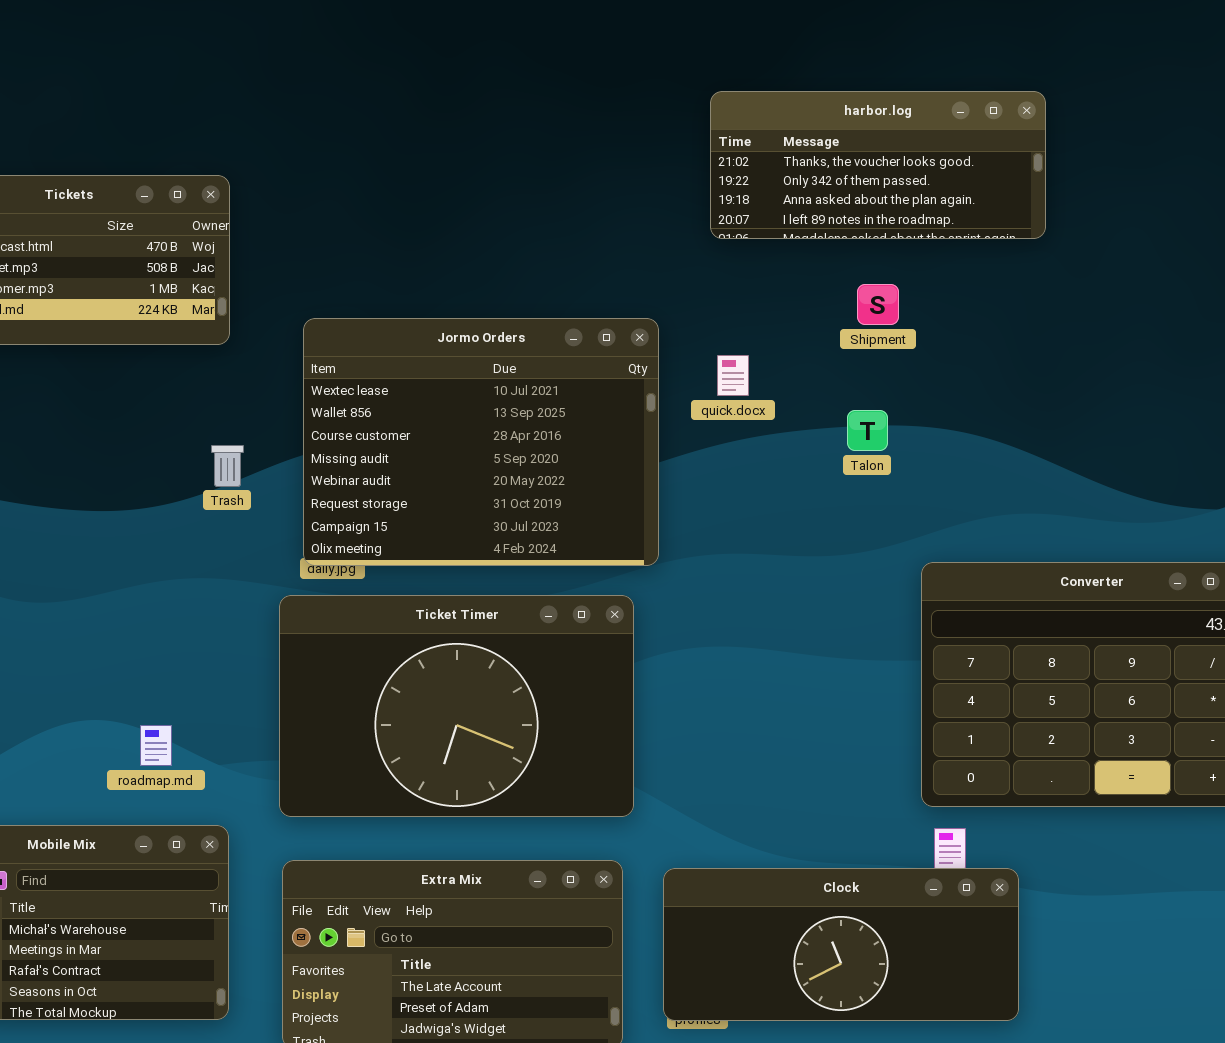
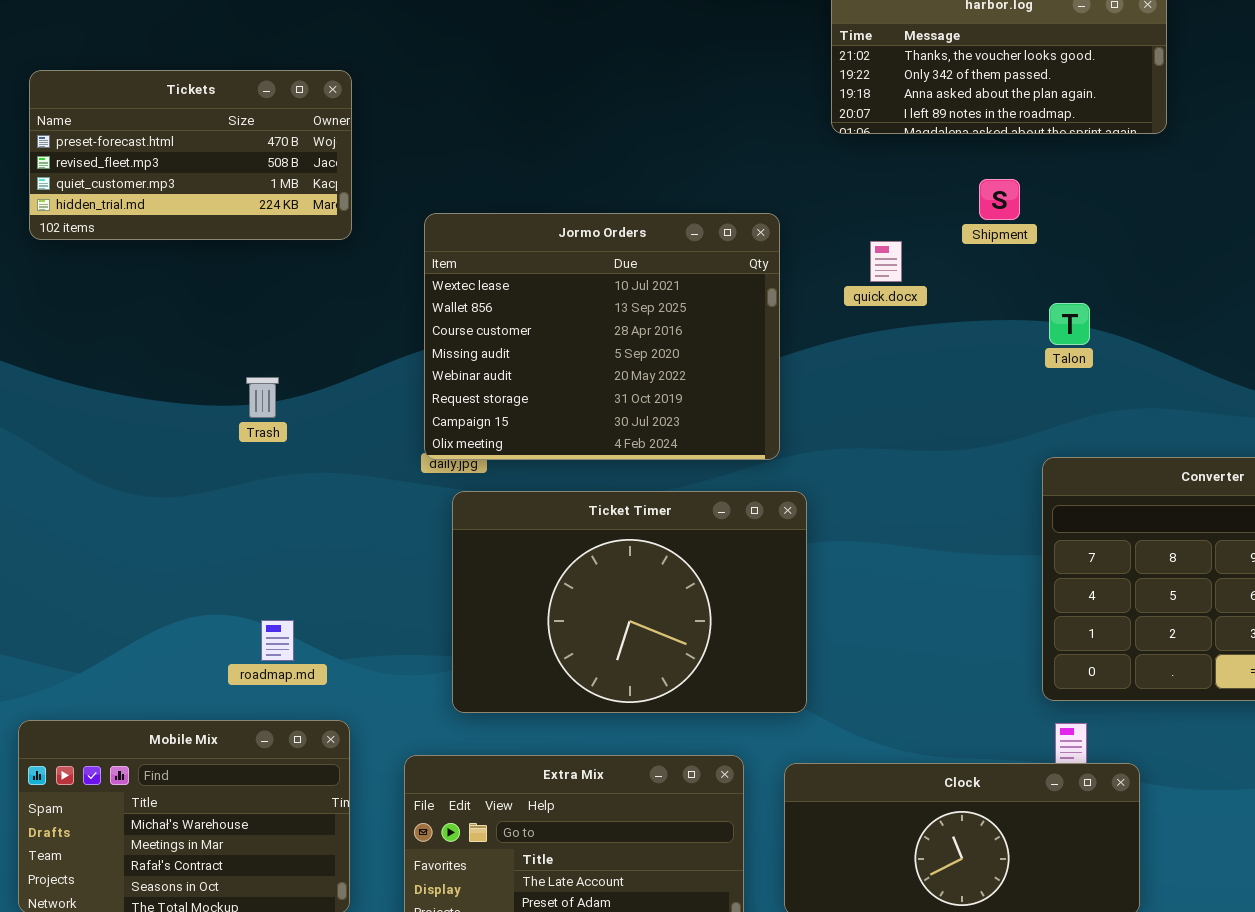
quick.docx: [717,355,749,396] -> [870,241,902,282], moved
Talon: [847,410,888,451] -> [1049,303,1090,345], moved
Trash: [211,445,244,487] -> [246,377,279,418], moved
Ticket Timer: [279,595,634,817] -> [452,491,807,713], moved

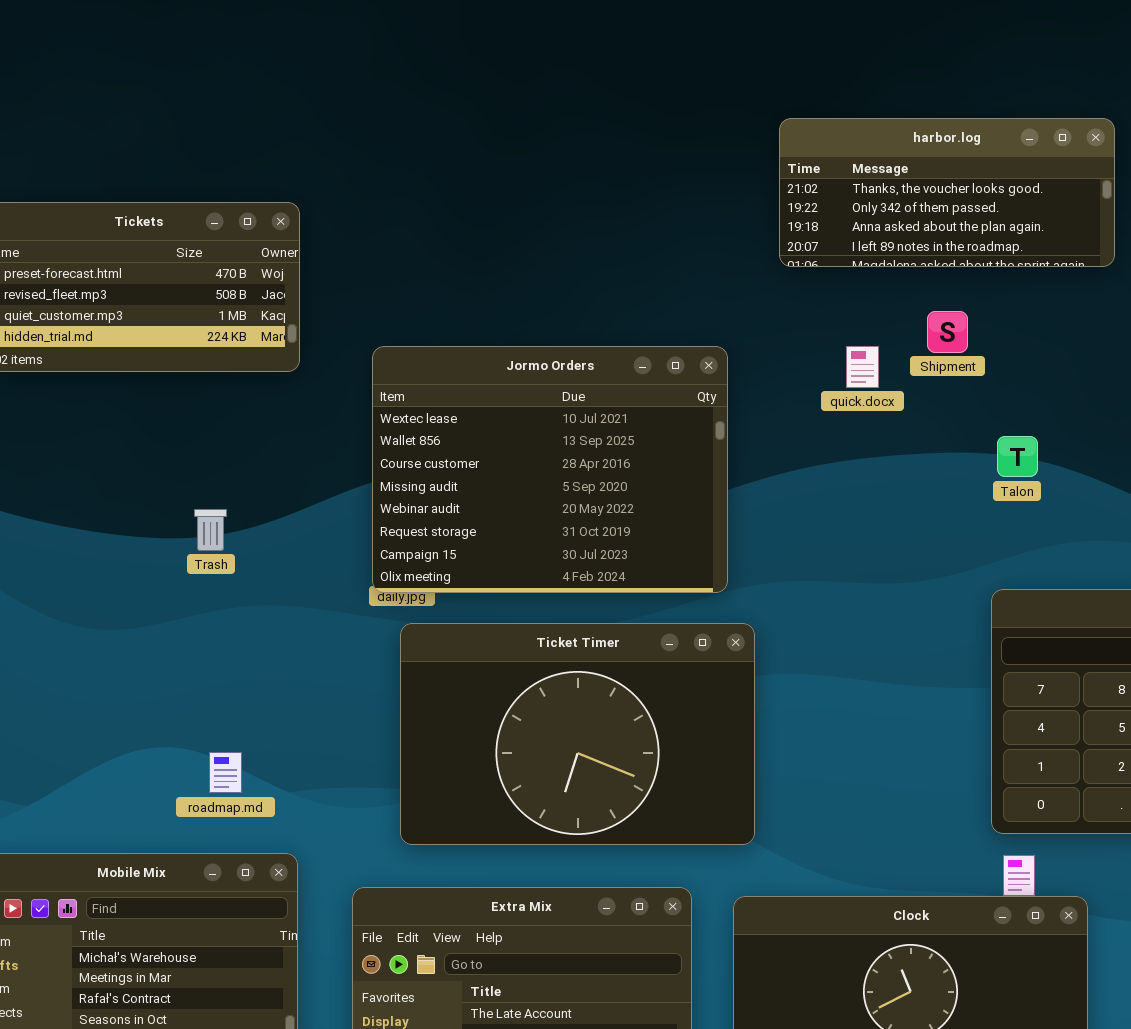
quick.docx: [870,241,902,282] -> [846,346,879,388], moved

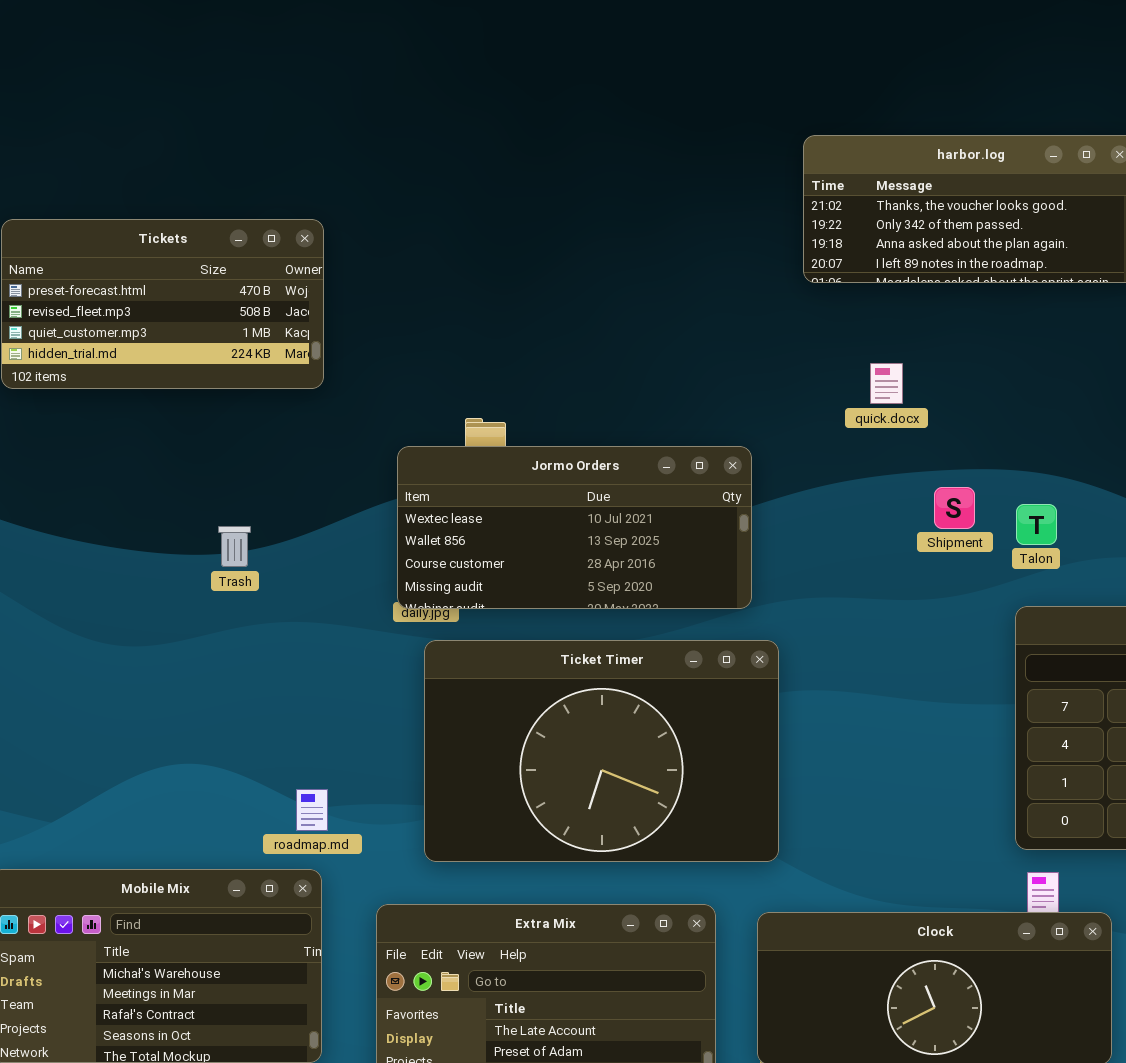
Shipment: [927,311,968,353] -> [934,487,975,529], moved
Jormo Orders: [372,346,728,593] -> [397,446,752,609], resized
Talon: [997,436,1038,477] -> [1016,504,1057,545], moved
roadmap.md: [209,752,242,793] -> [296,789,328,831], moved

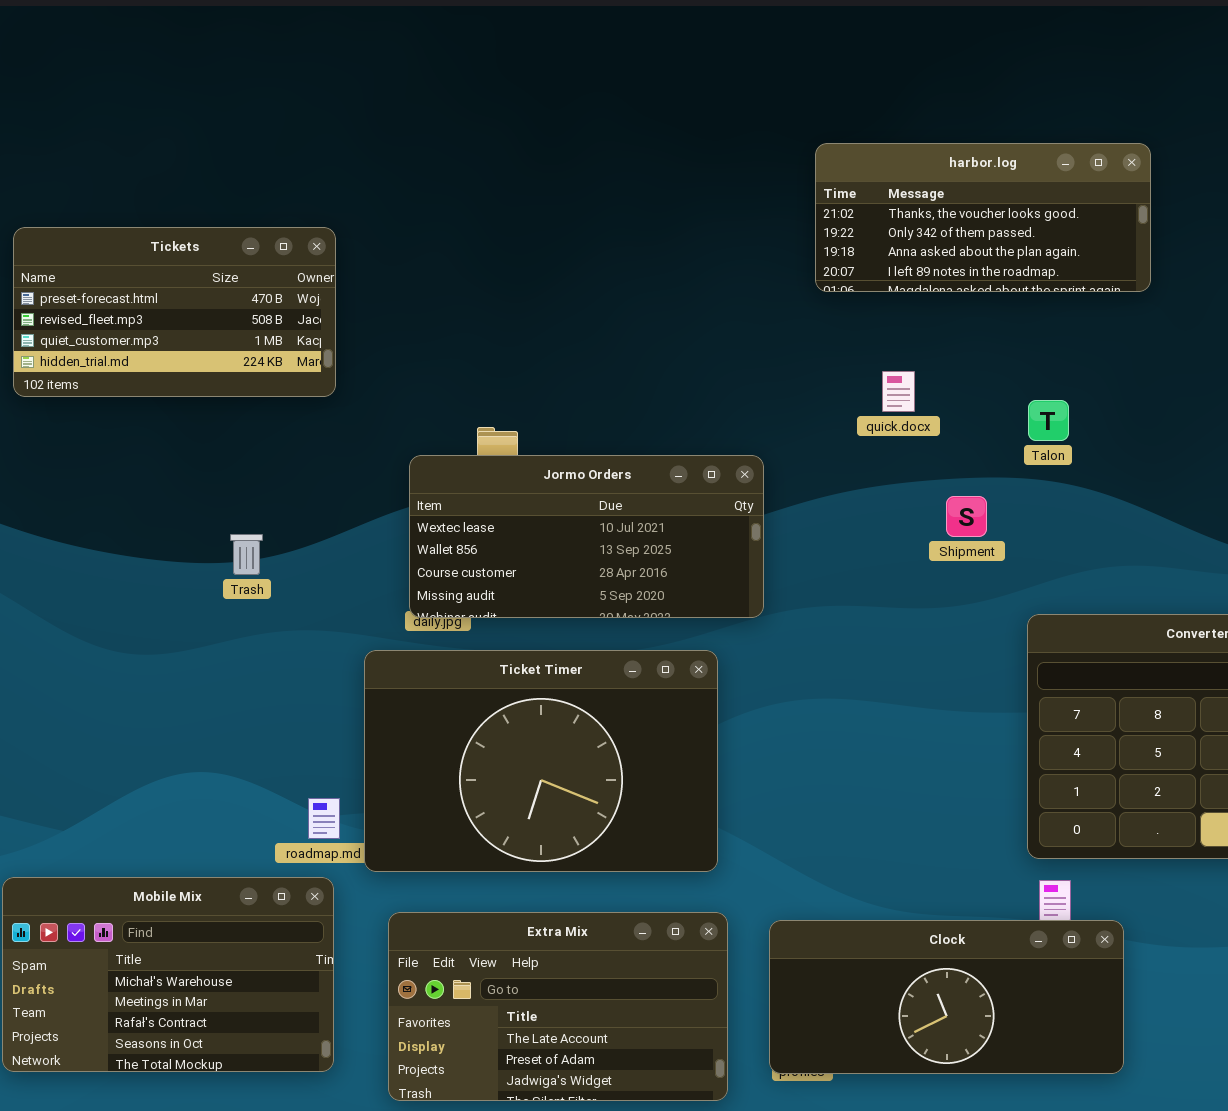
Talon: [1016,504,1057,545] -> [1028,400,1069,441], moved
Ticket Timer: [424,640,779,862] -> [364,650,718,872], moved

